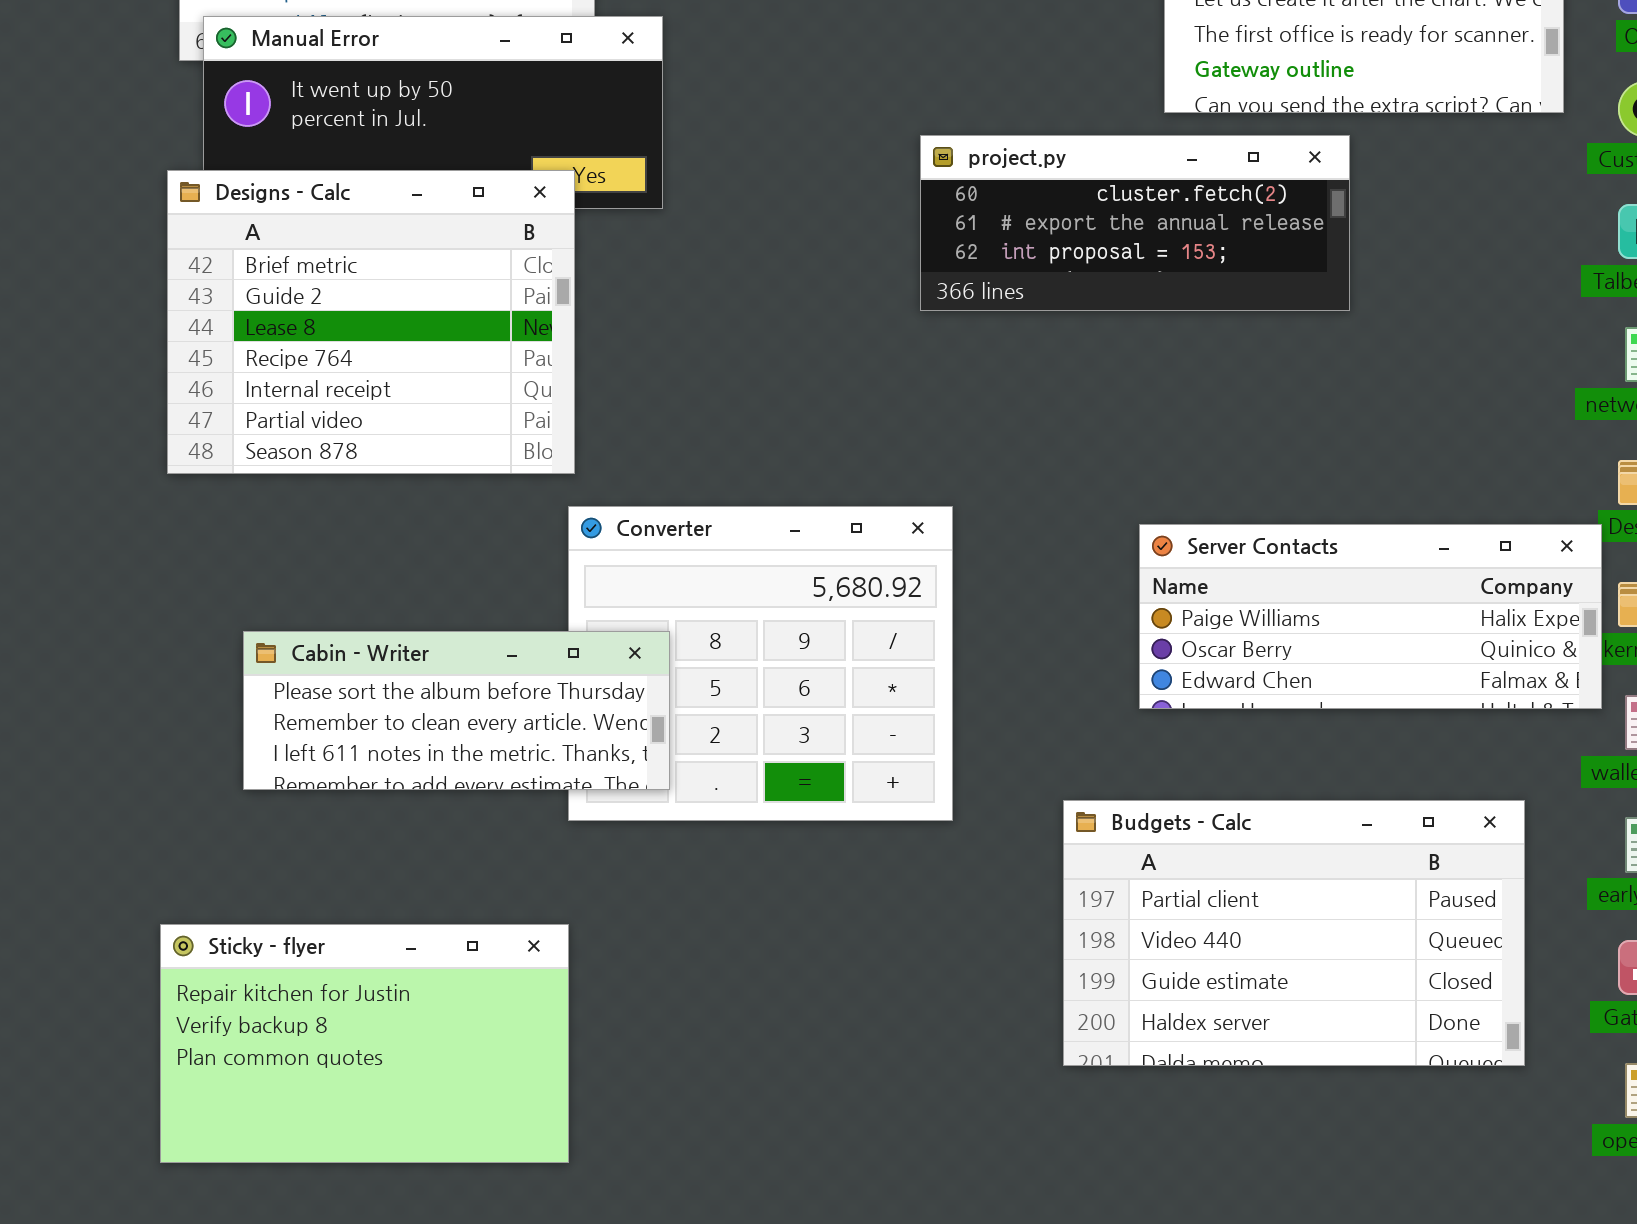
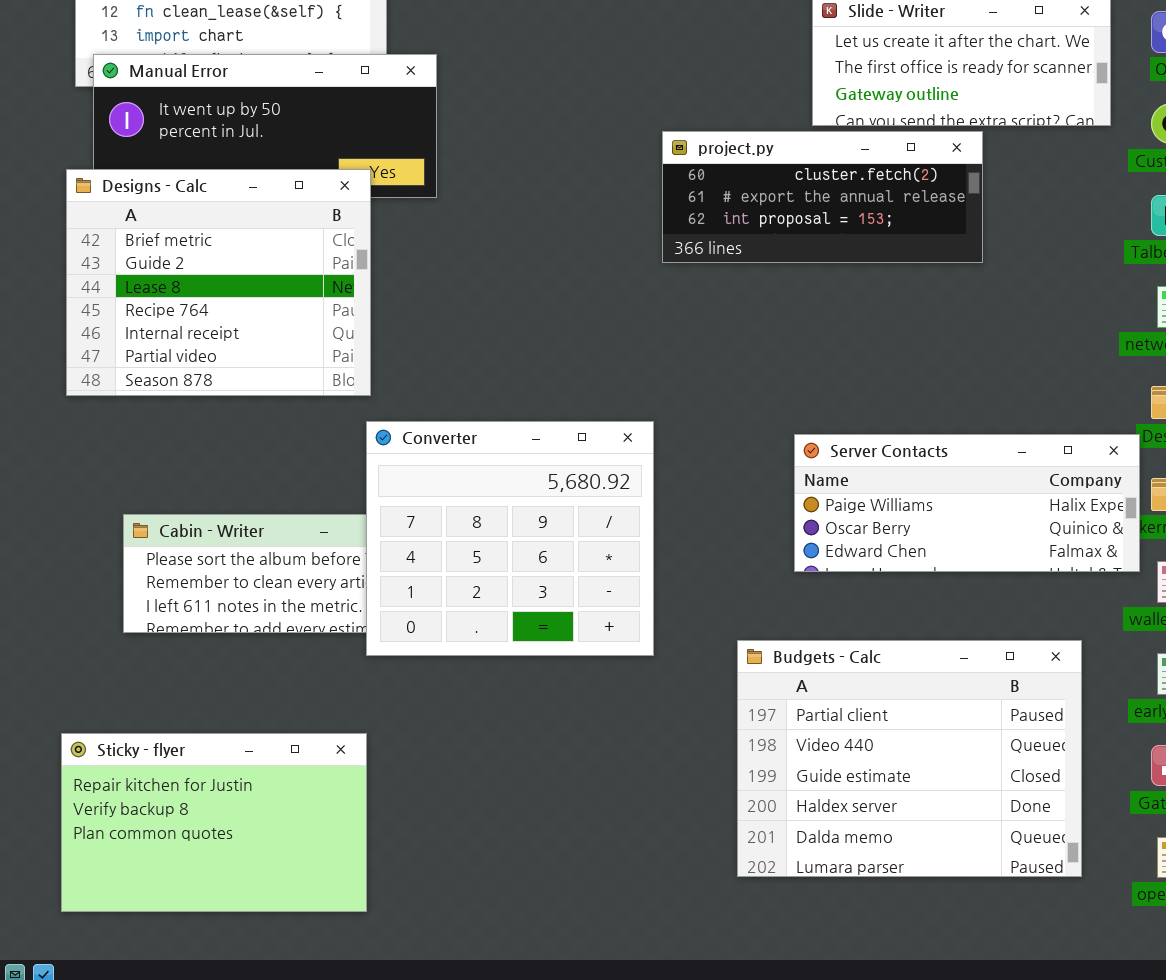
project.py: [920,135,1350,311] -> [662,131,983,263], moved
Converter: [568,506,953,821] -> [366,421,654,656], raised
Budgets - Calc: [1063,800,1525,1066] -> [737,640,1082,877], resized

